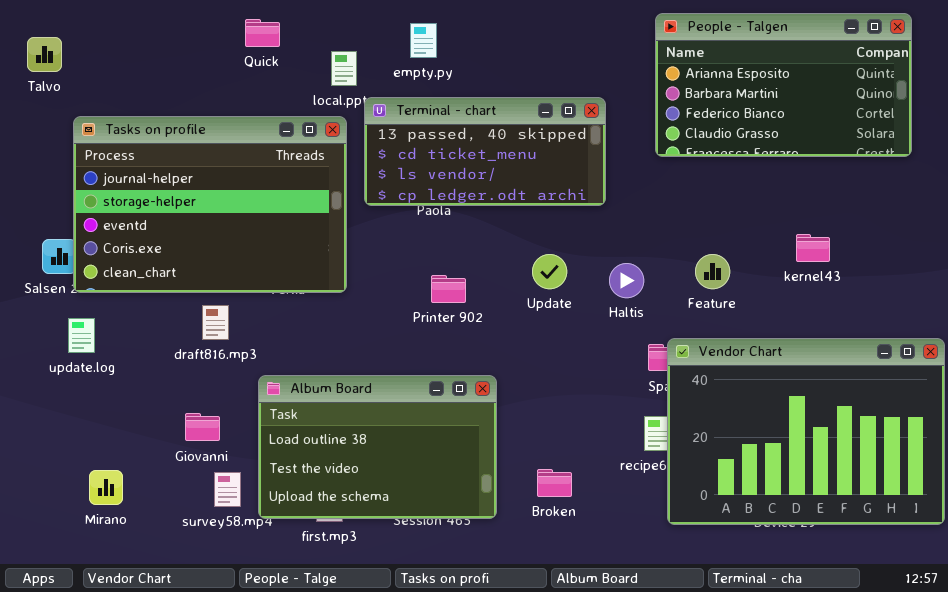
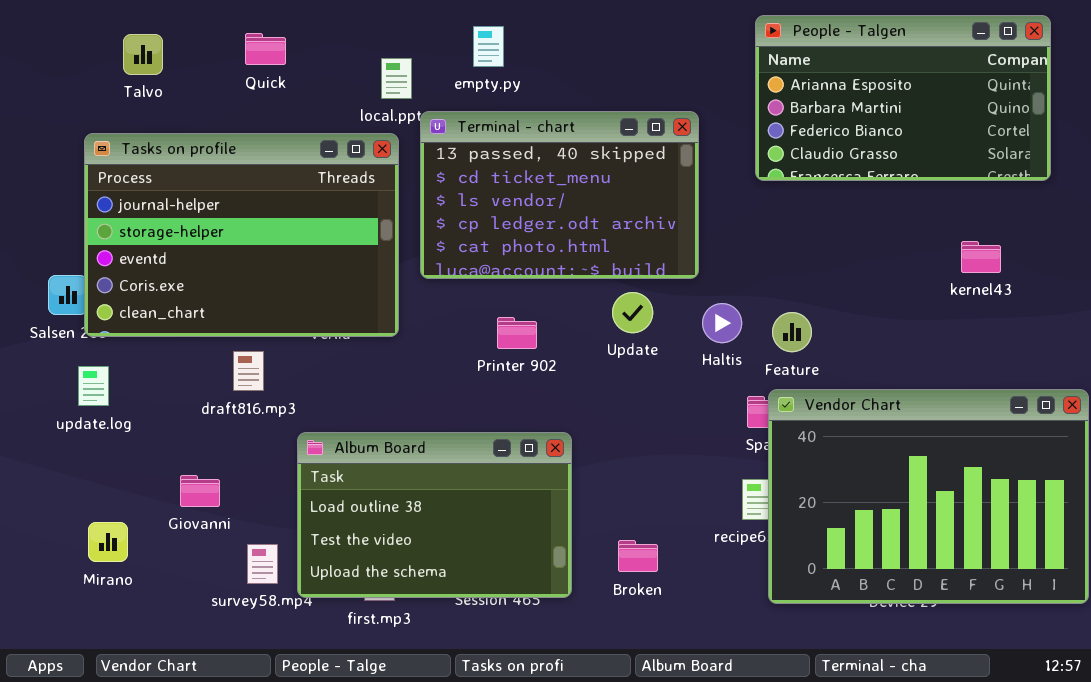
Quick: [245,19,280,47] -> [245,33,286,65], moved
Talvo: [27,37,62,72] -> [123,34,163,75], moved
Terminal - chart: [364,97,606,206] -> [420,111,699,279], resized
kernel43: [796,234,830,262] -> [961,241,1001,273], moved
Feature: [695,254,730,289] -> [772,312,812,352], moved
Giovanni: [185,413,220,441] -> [180,475,220,507], moved
Mirano: [89,470,123,505] -> [88,522,128,562], moved

